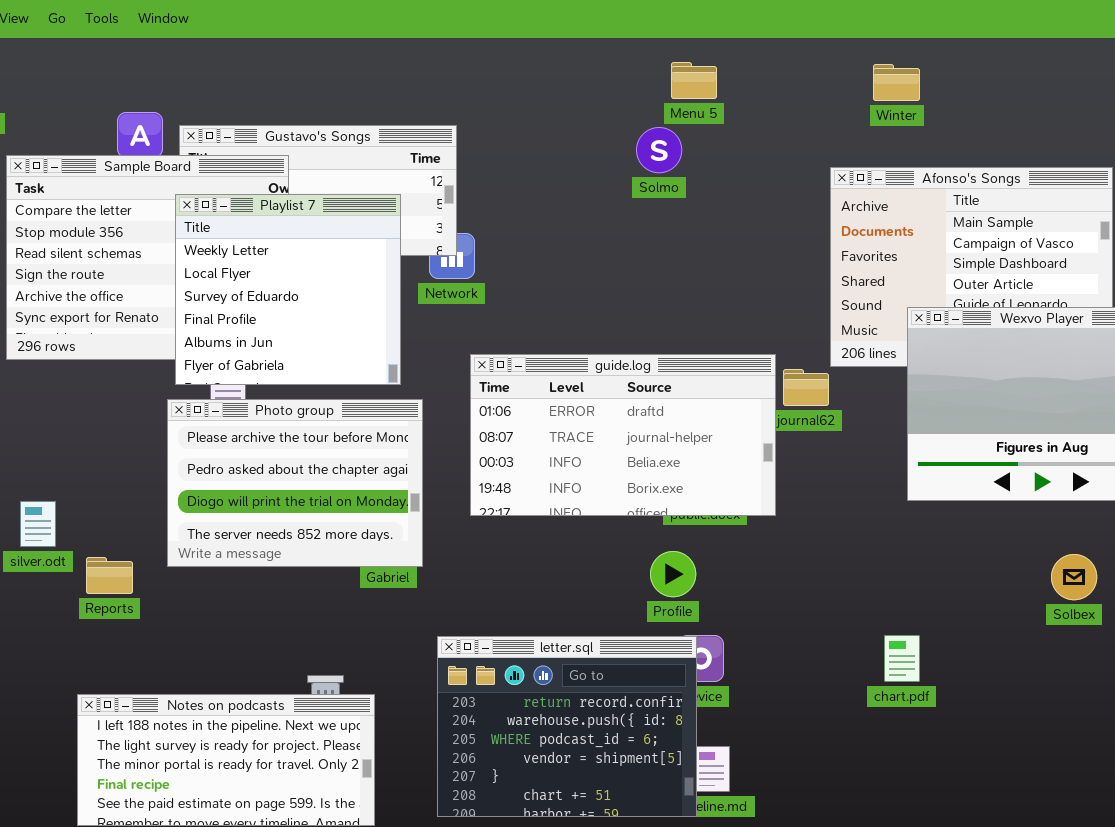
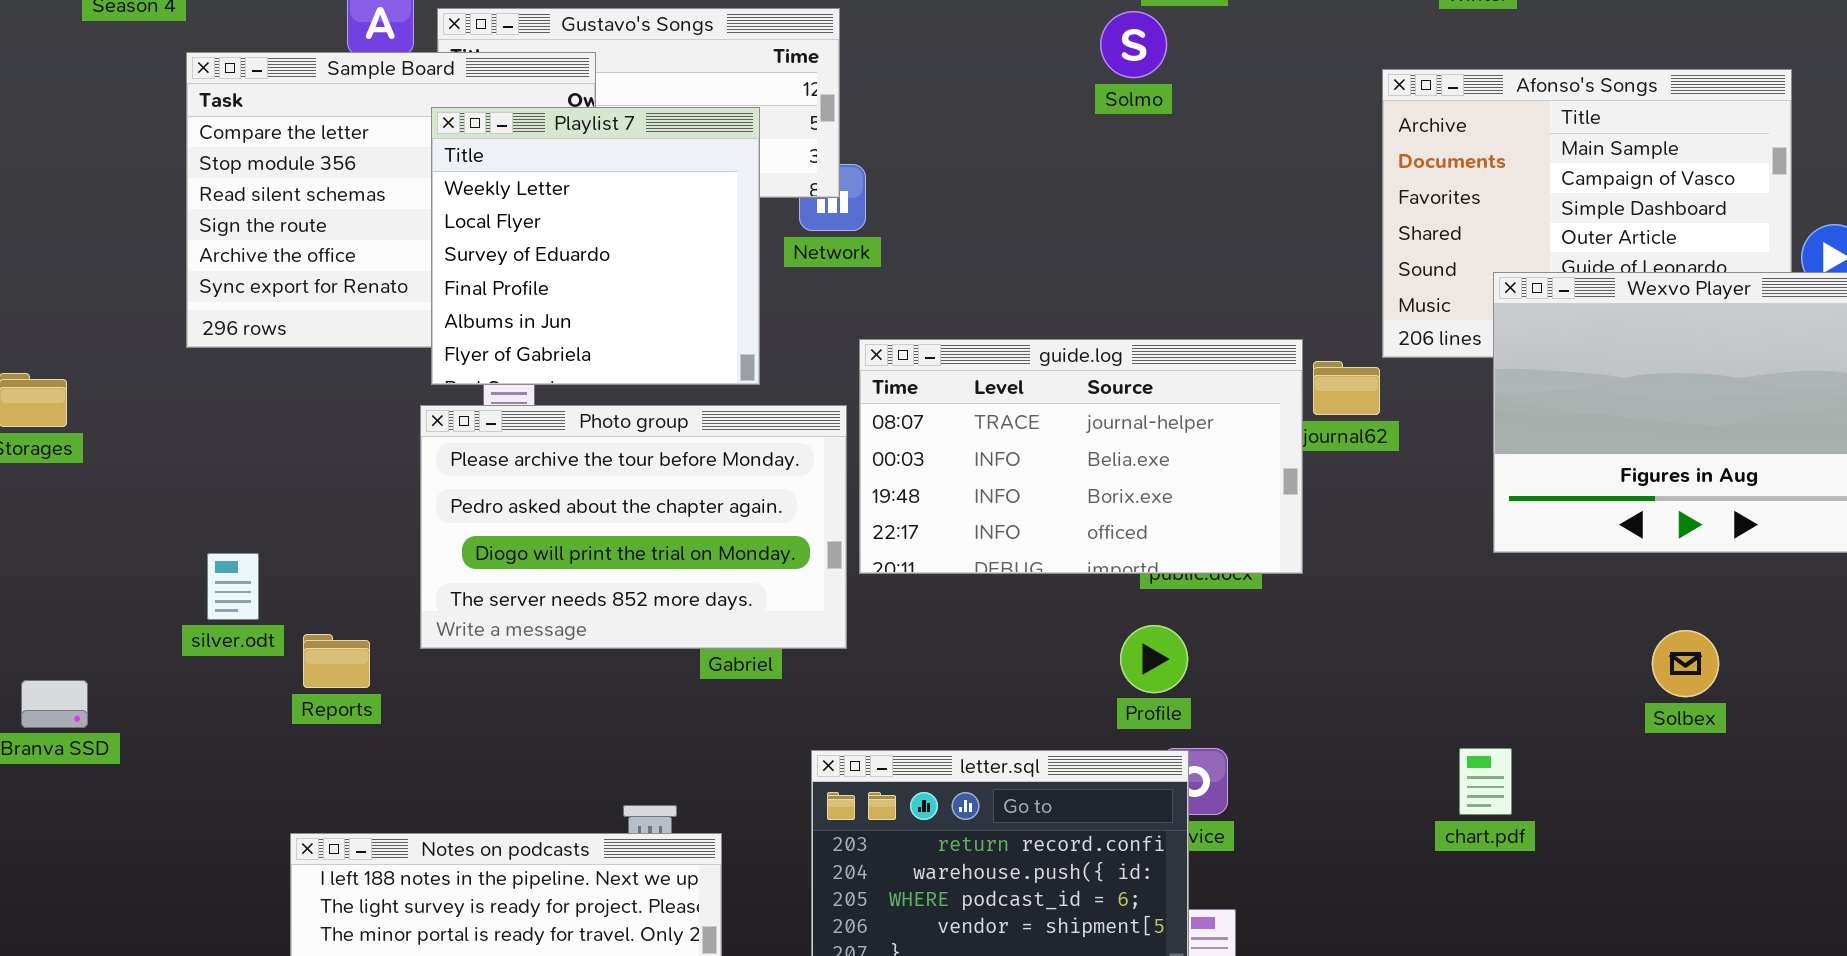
guide.log: [470,354,776,516] -> [859,339,1303,574], scrolled down 1 row
Photo group: [167,399,423,567] -> [420,405,847,649], resized
Solbex: [1051,554,1097,600] -> [1652,630,1719,697], moved

